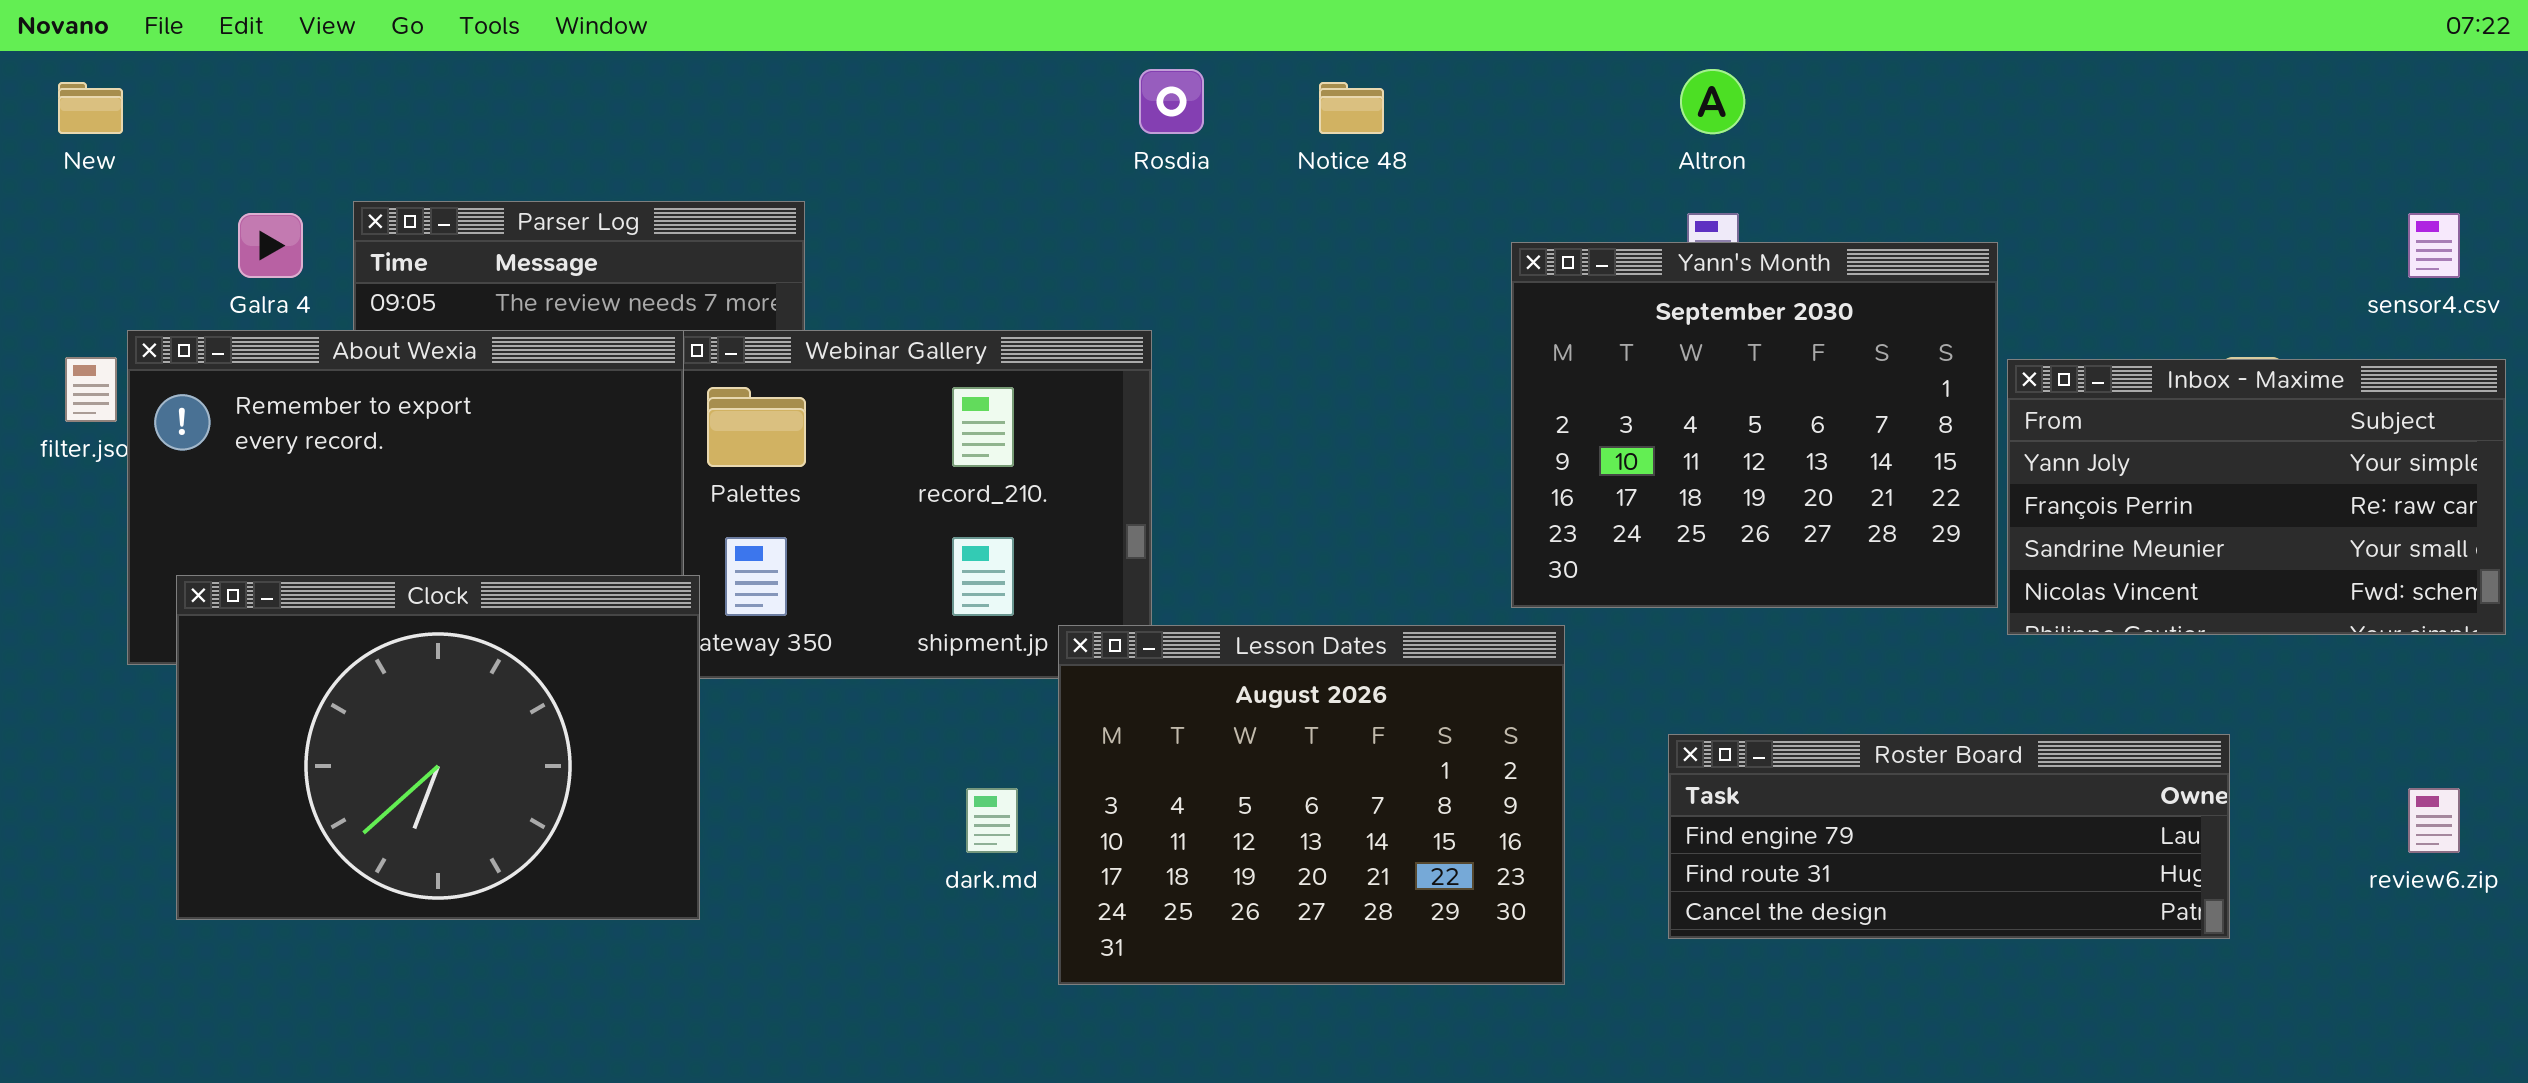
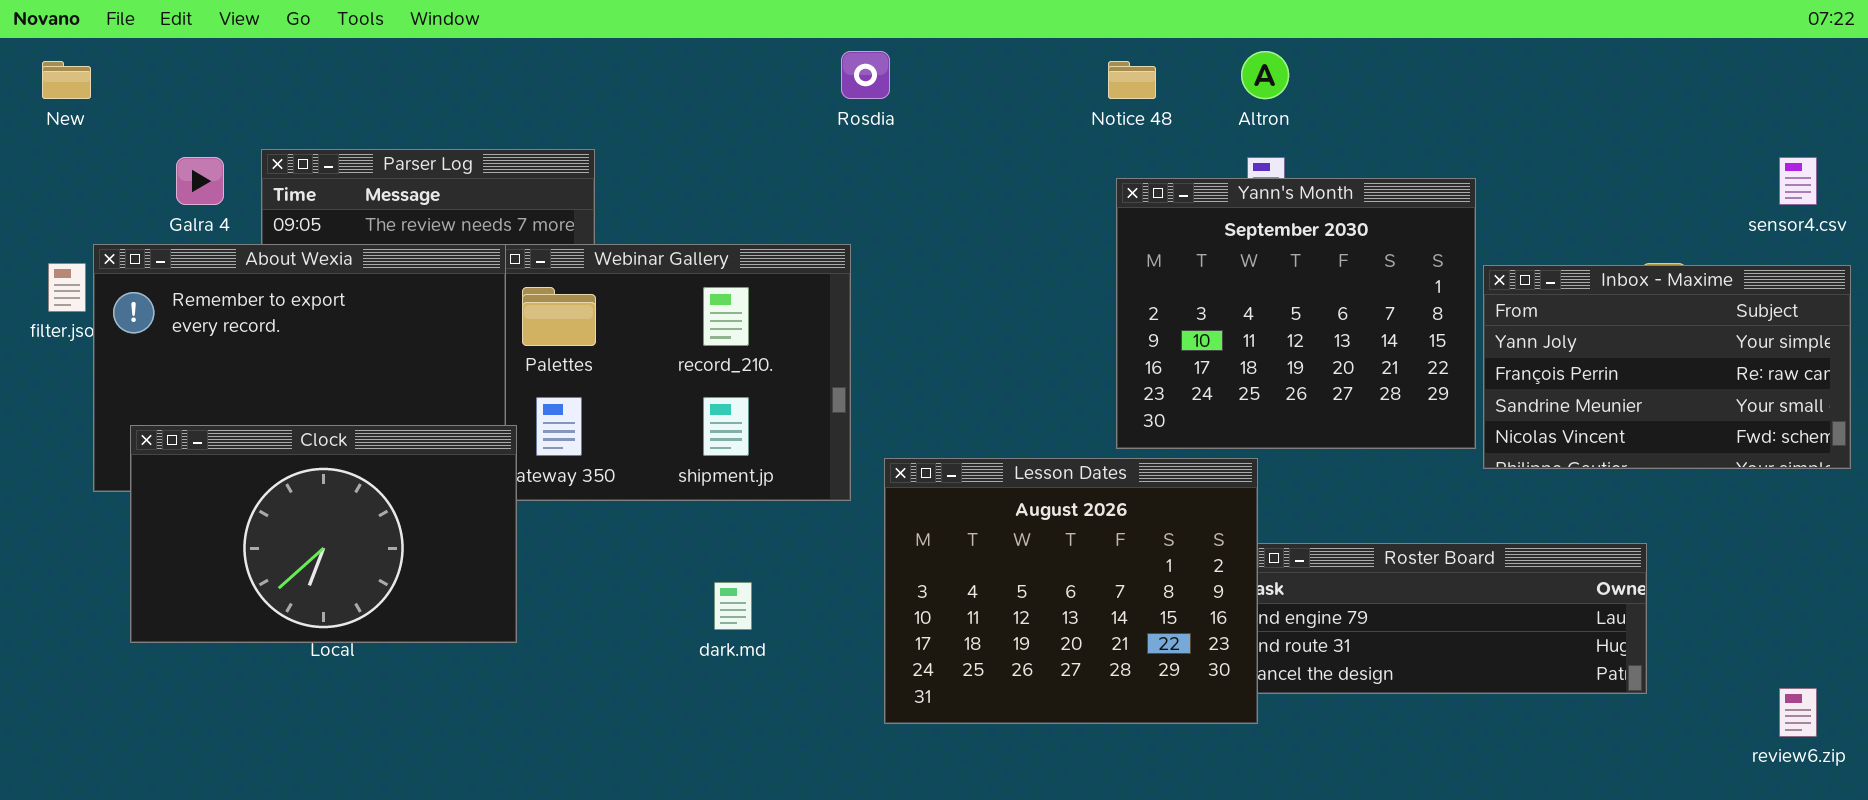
Notice 48: [1319,82,1384,134] -> [1108,61,1156,99], moved
Clock: [176,575,700,920] -> [130,425,517,643], resized
Lesson Dates: [1058,625,1565,985] -> [884,458,1258,724], moved
review6.zip: [2408,788,2460,853] -> [1779,688,1817,737], moved

